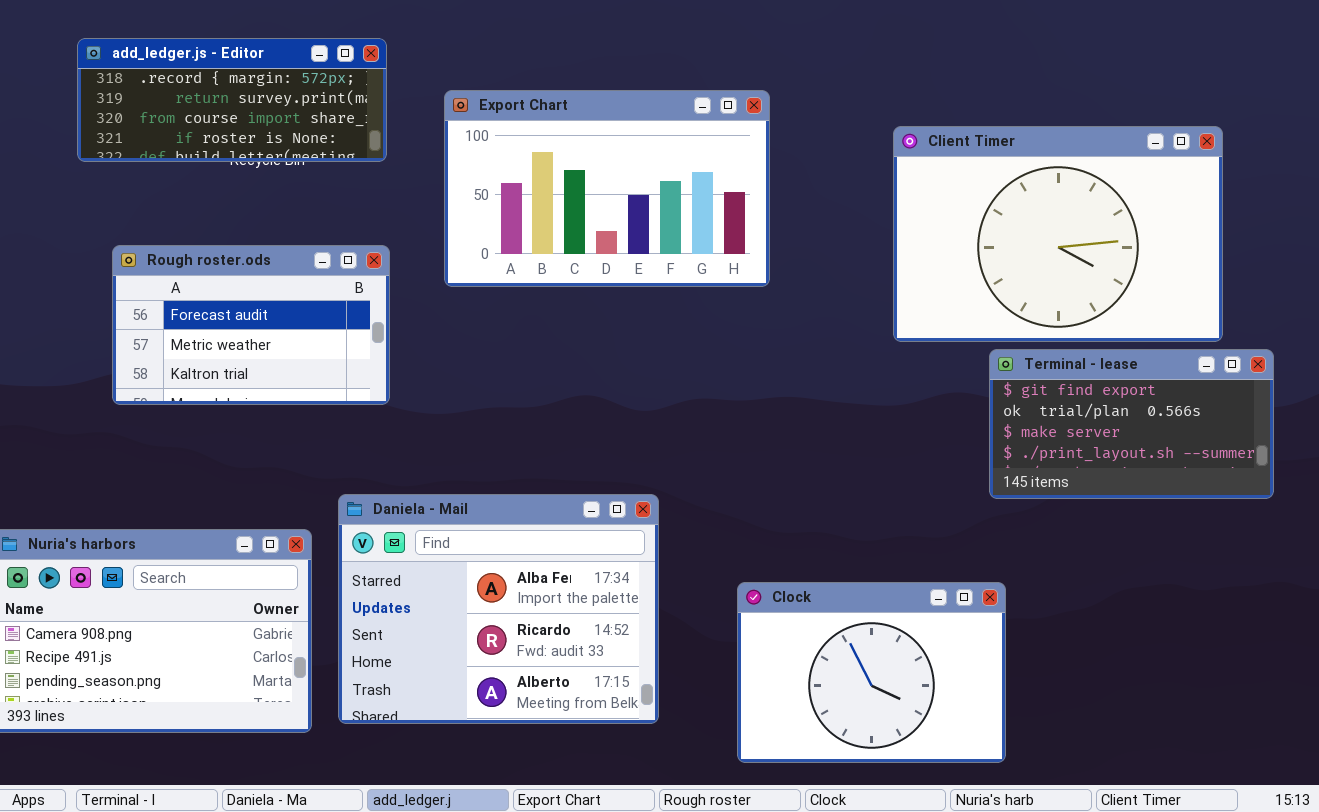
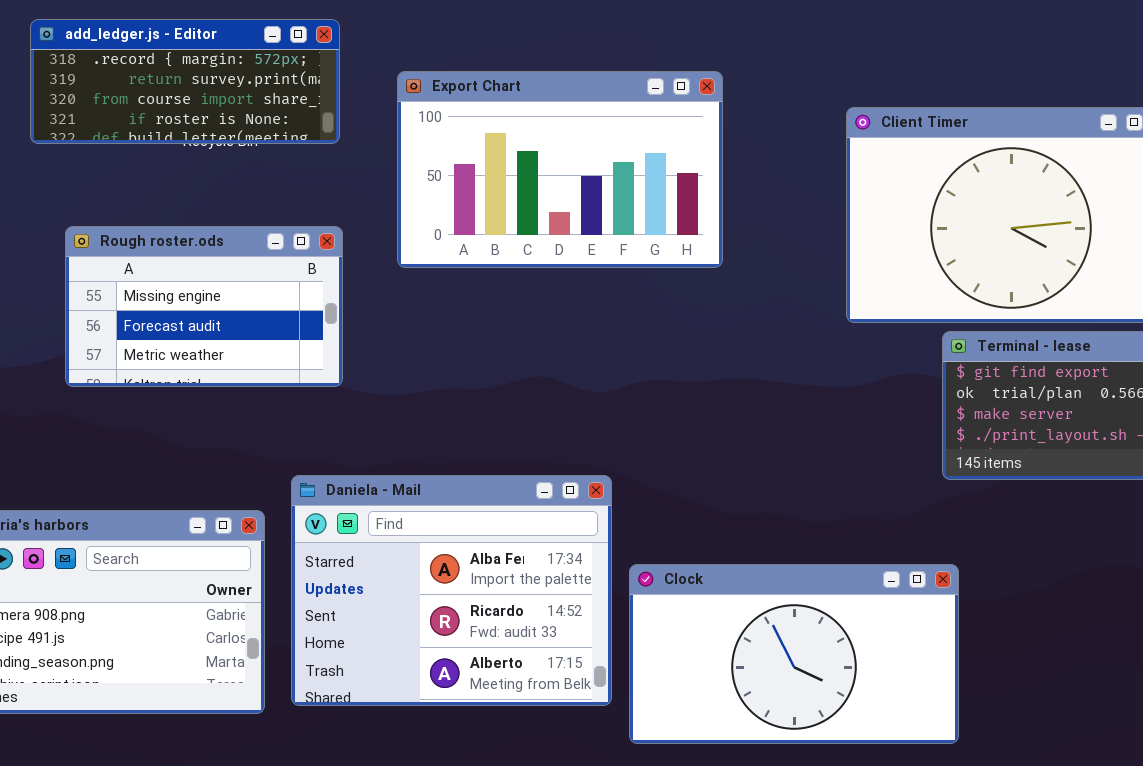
Rough roster.ods: [112,245,390,405] -> [65,226,343,387], scrolled up 1 row
Clock: [737,582,1006,763] -> [629,564,959,744], resized

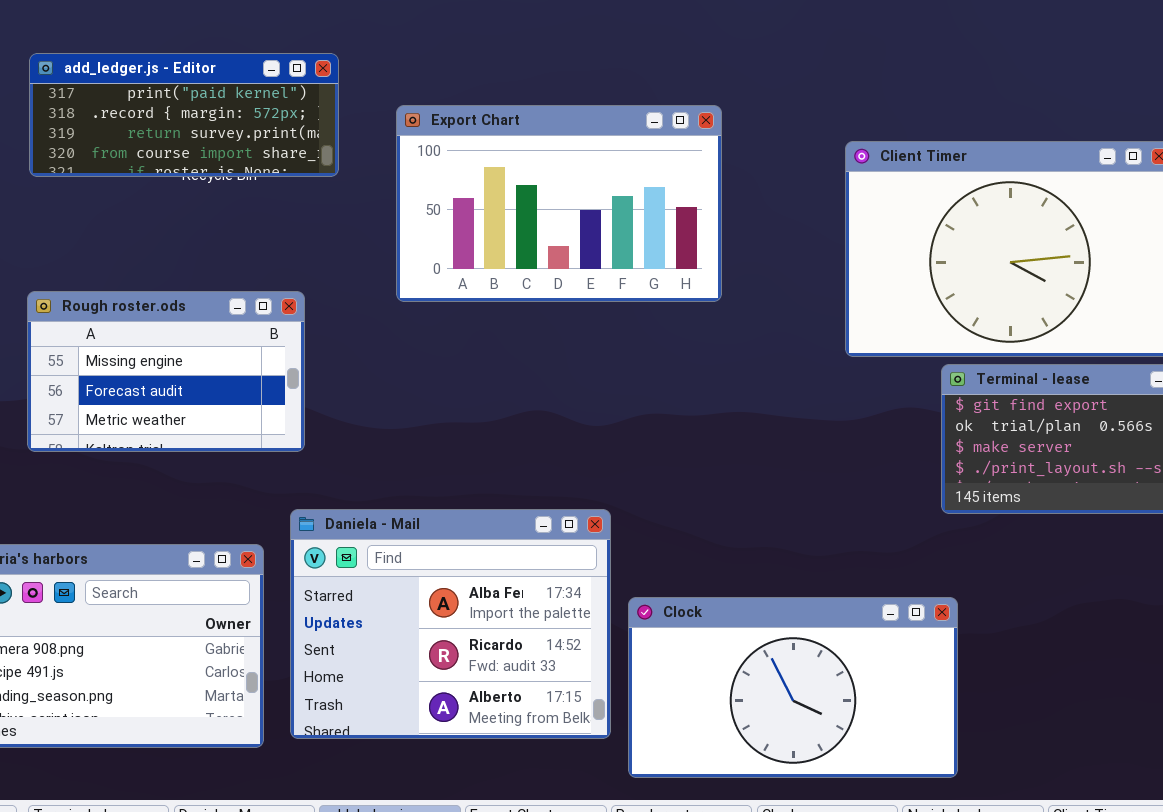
add_ledger.js - Editor: [30,19,340,144] -> [29,53,339,177], scrolled up 1 row
Rough roster.ods: [65,226,343,387] -> [27,291,305,452], moved

